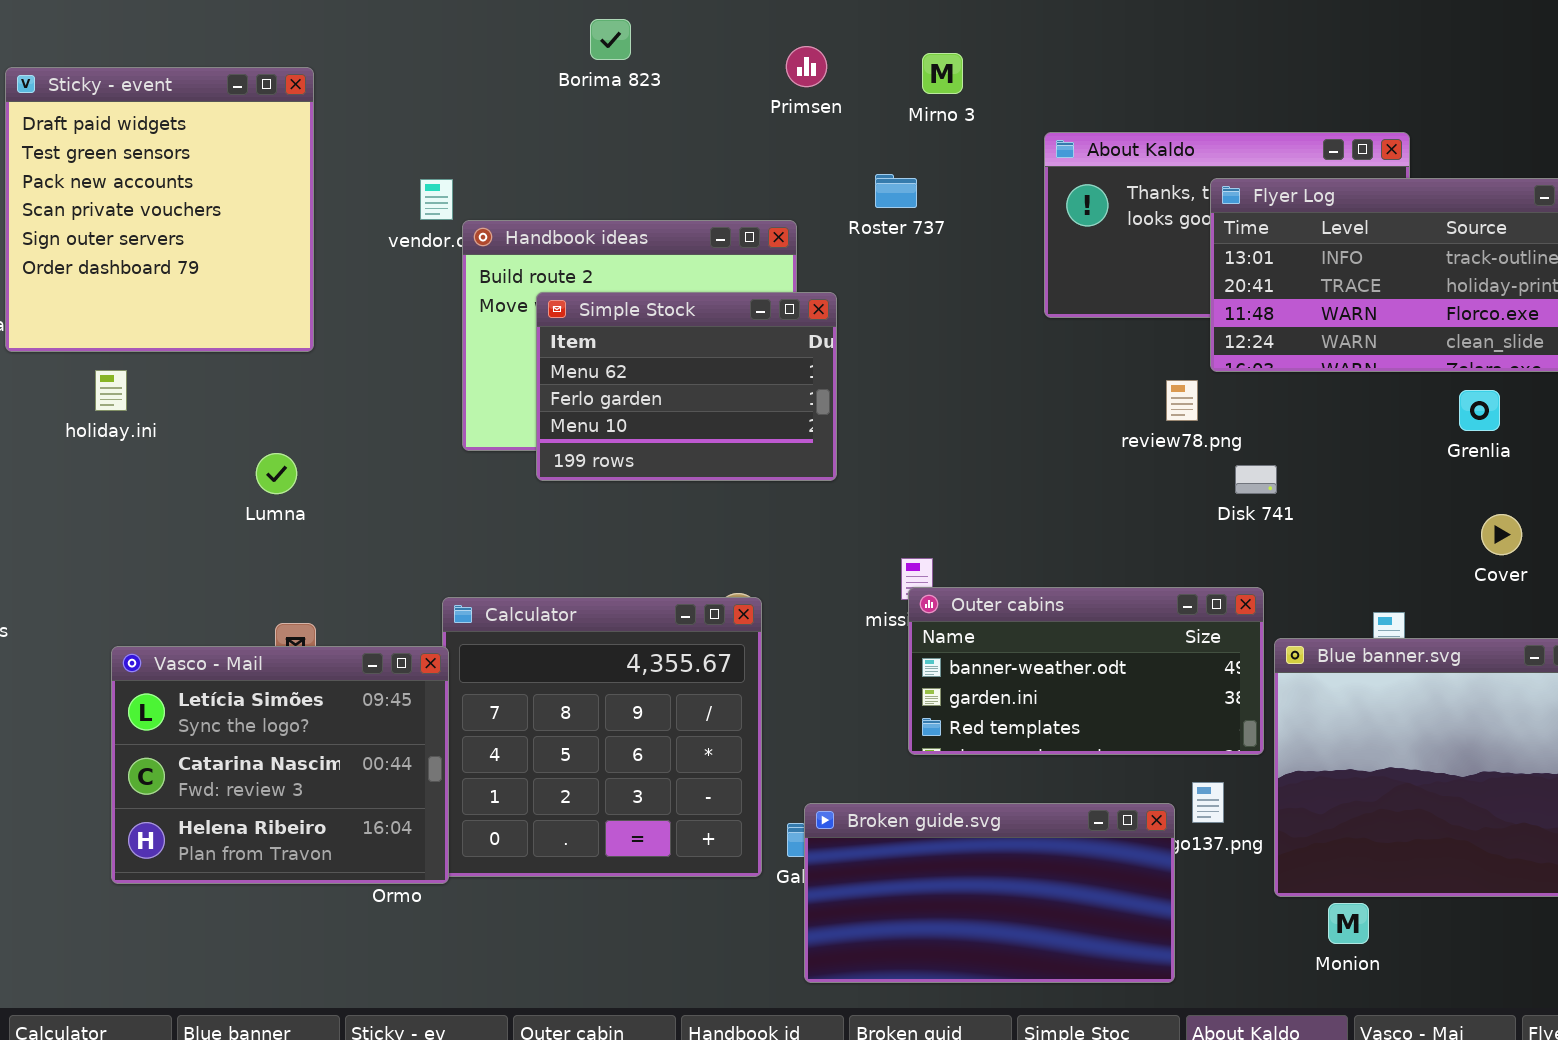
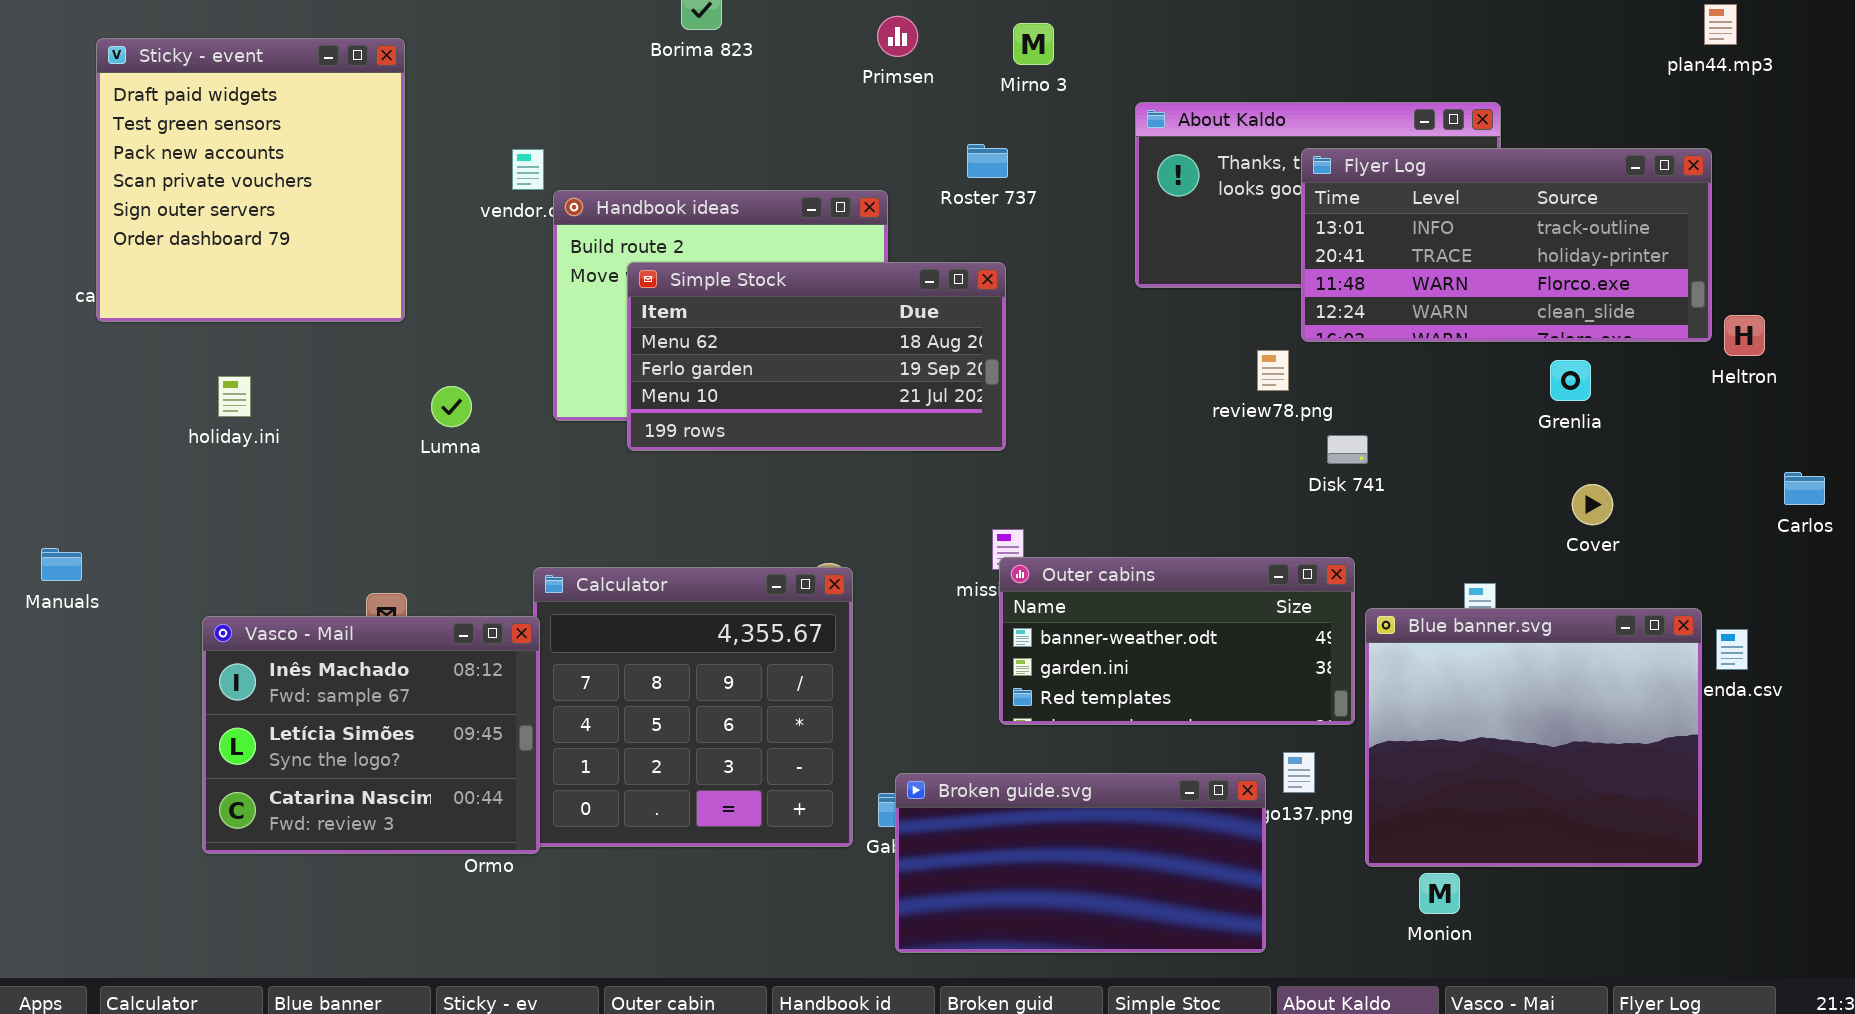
Simple Stock: [536,292,837,481] -> [627,262,1006,451], resized
holiday.ini: [95,370,127,411] -> [218,376,251,417], moved
Lumna: [256,453,297,494] -> [431,386,472,427], moved
Vasco - Mail: [111,646,449,884] -> [202,616,540,854], scrolled up 1 row

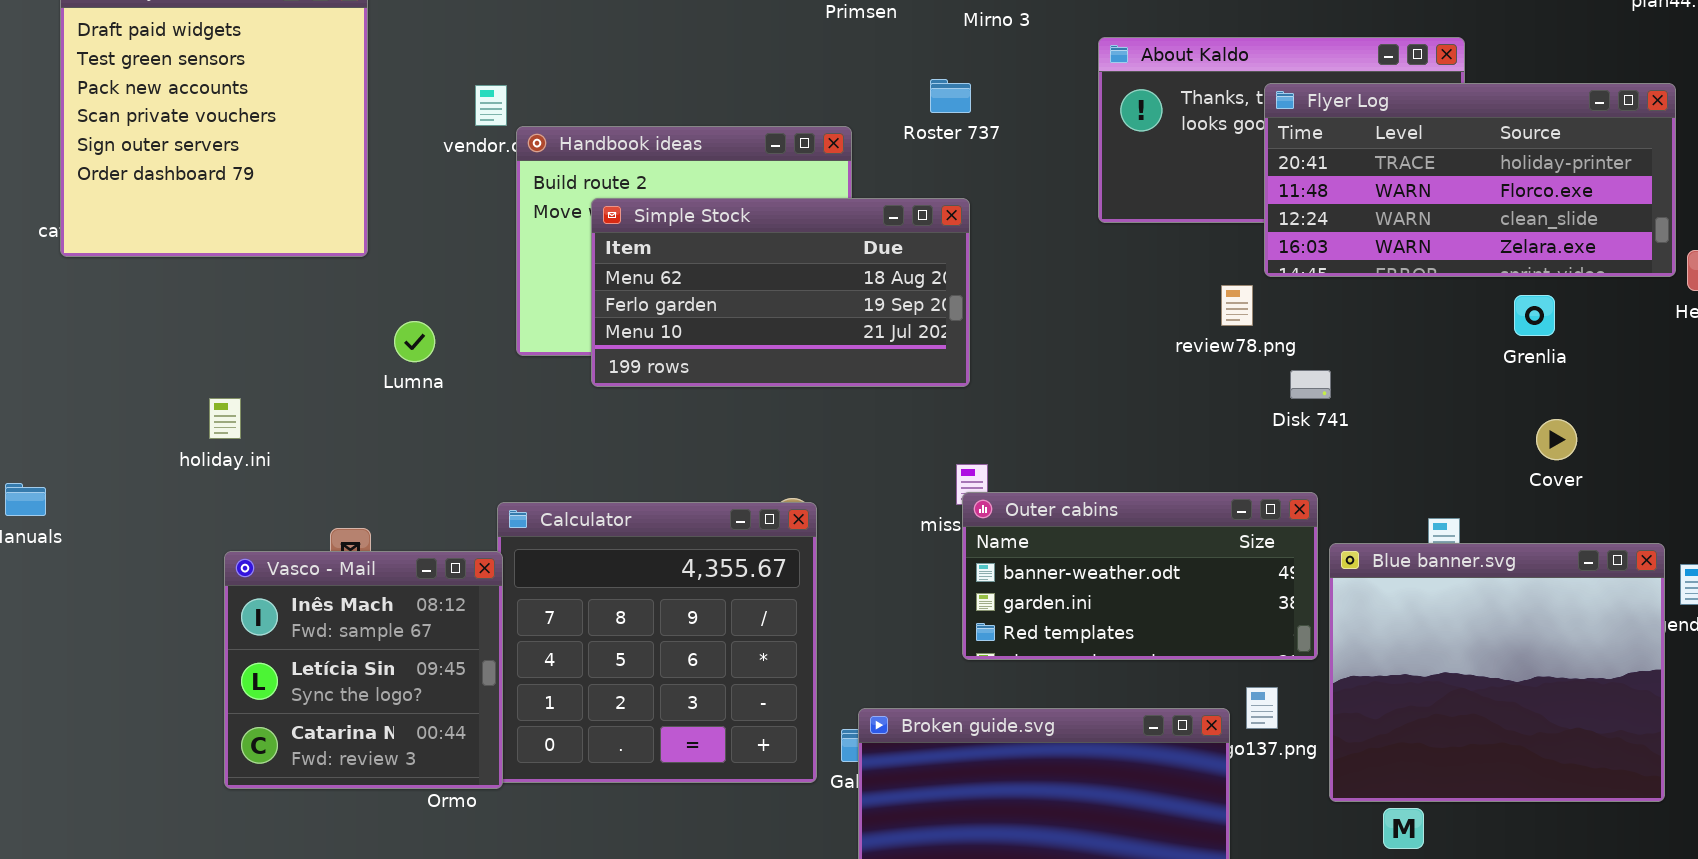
Flyer Log: [1301,148,1712,342] -> [1264,83,1676,277], scrolled down 1 row
holiday.ini: [218,376,251,417] -> [209,398,241,439], moved
Vasco - Mail: [202,616,540,854] -> [224,551,503,789], resized

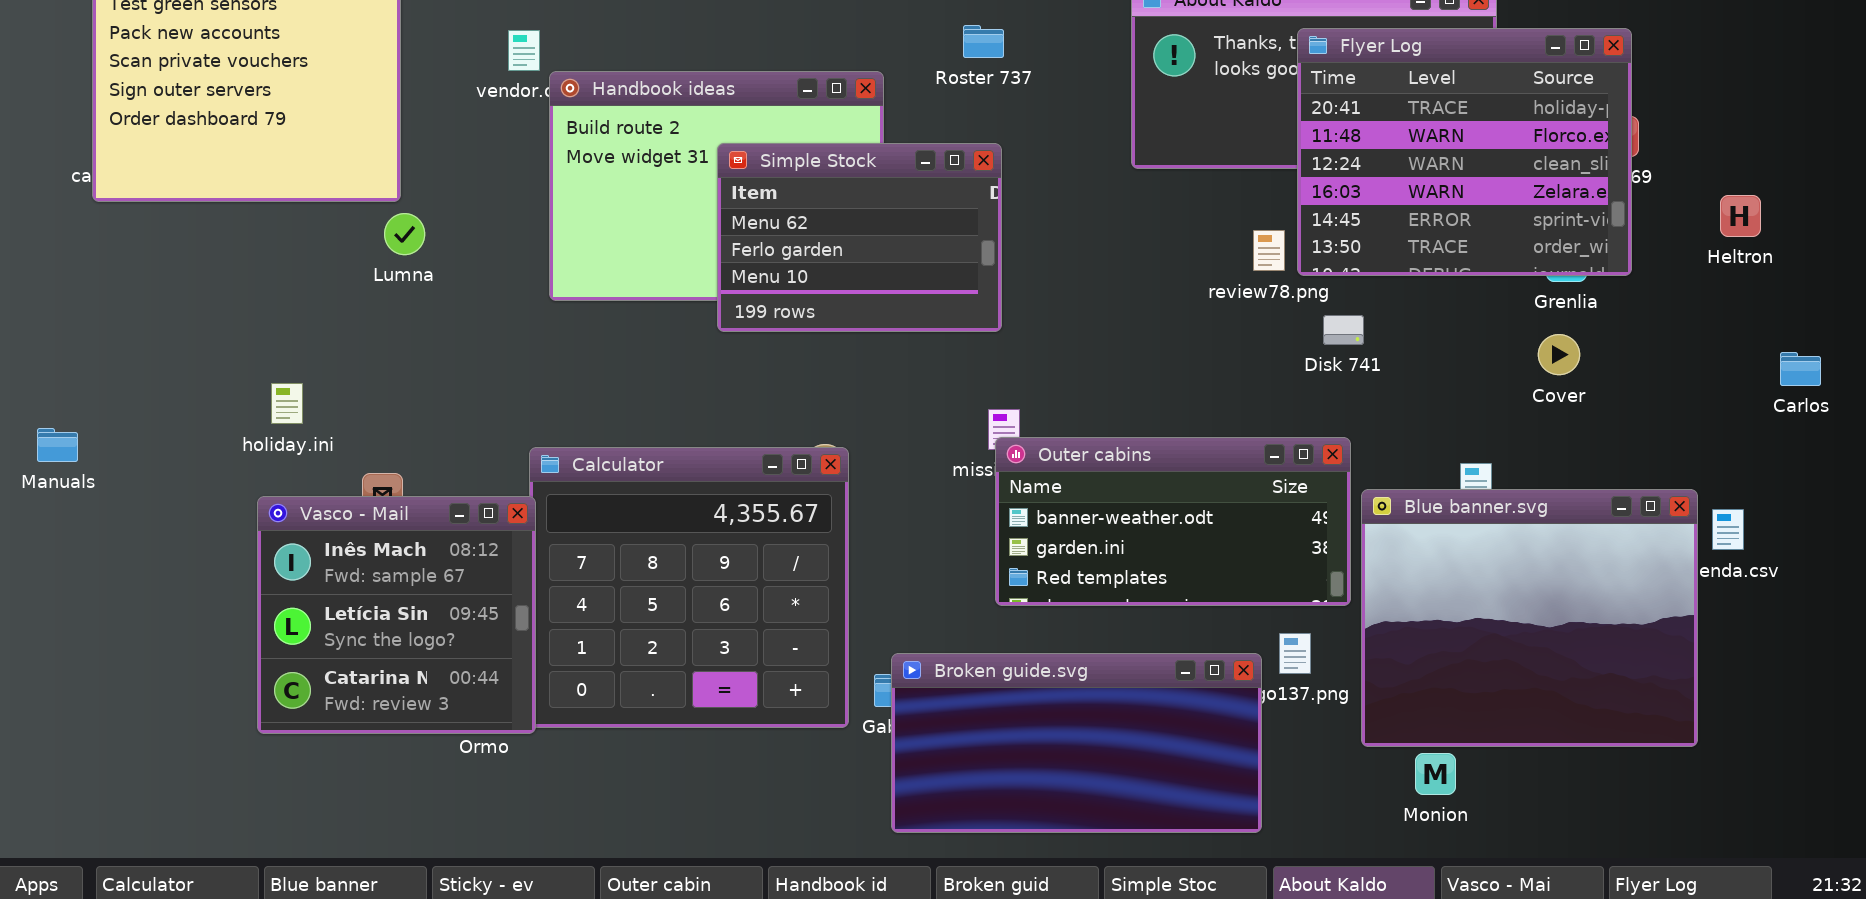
Flyer Log: [1264,83,1676,277] -> [1297,28,1632,276], resized
Simple Stock: [591,198,970,387] -> [717,143,1002,332], resized
Lumna: [394,321,435,362] -> [384,213,425,255], moved
holiday.ini: [209,398,241,439] -> [271,383,303,424], moved
Cover: [1536,419,1577,460] -> [1538,334,1580,375], moved

